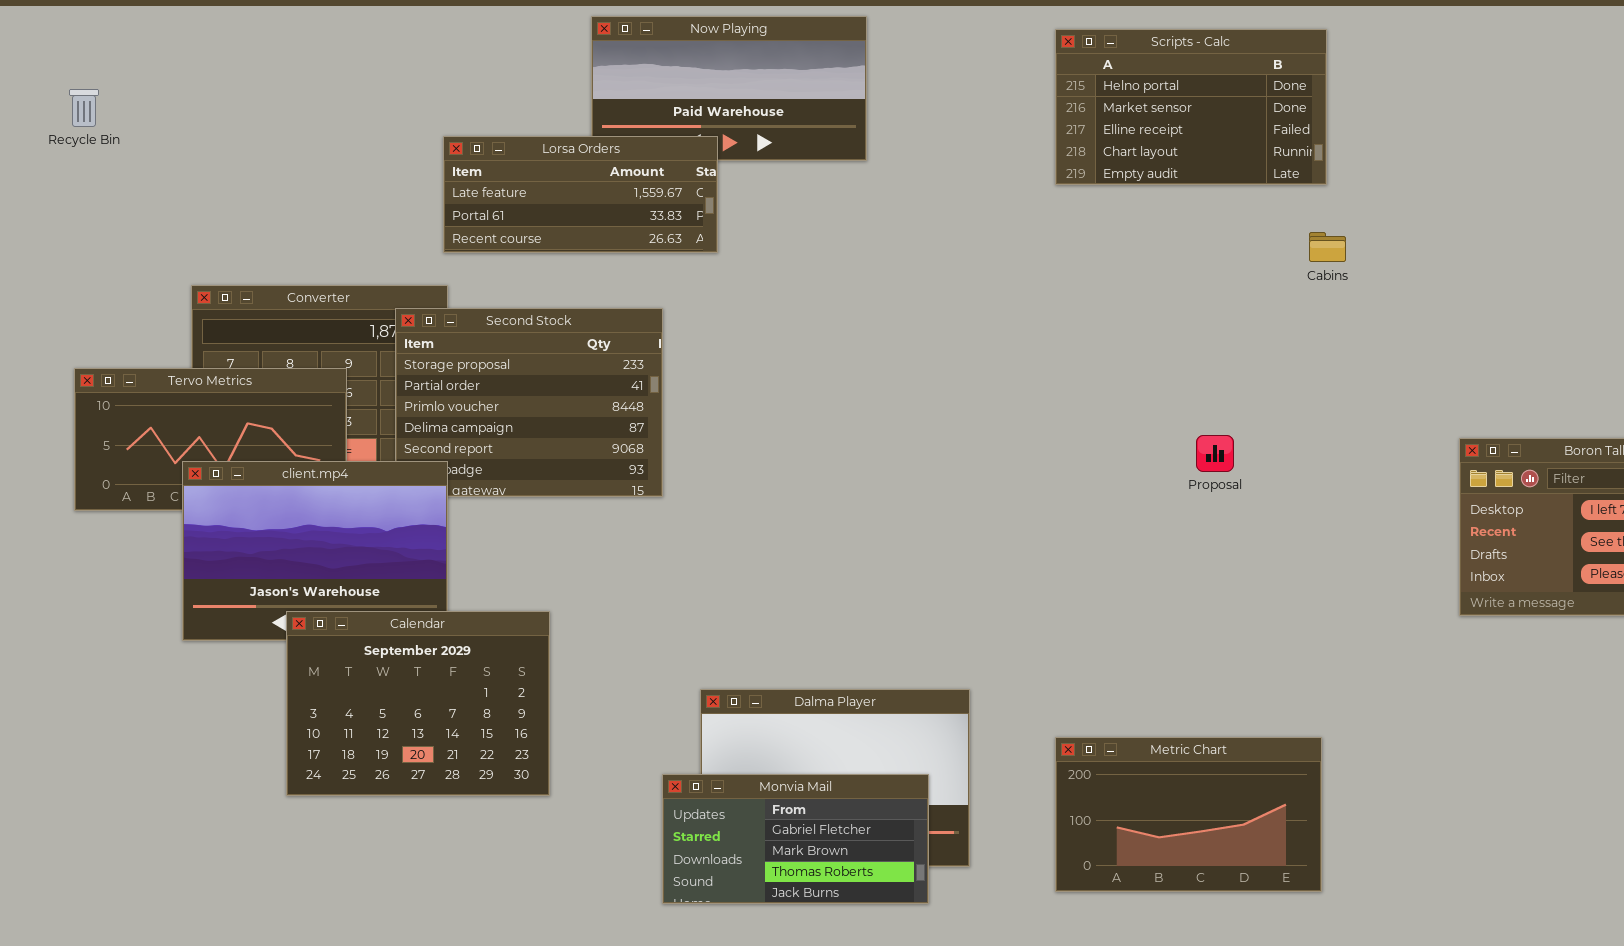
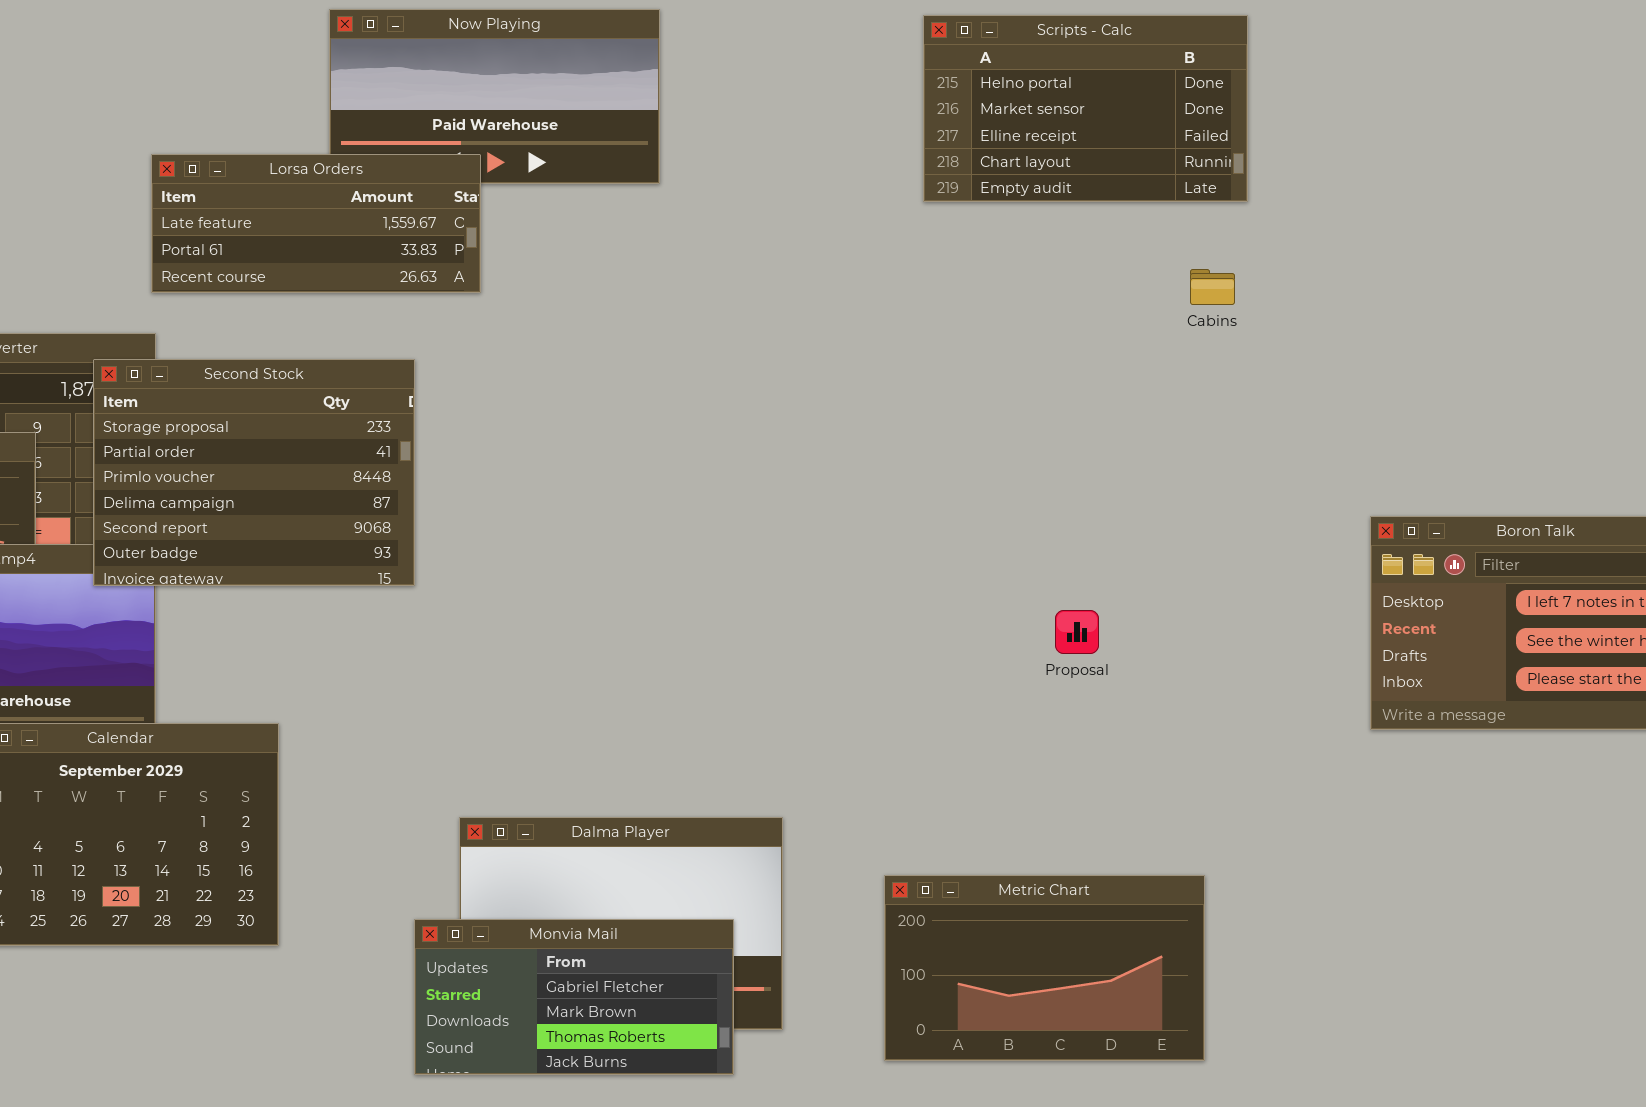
Scripts - Calc: [1055,29,1327,185] -> [923,15,1248,202], moved
Second Stock: [395,308,663,497] -> [93,359,415,586], raised
Proposal: [1196,435,1234,472] -> [1055,610,1099,654], moved

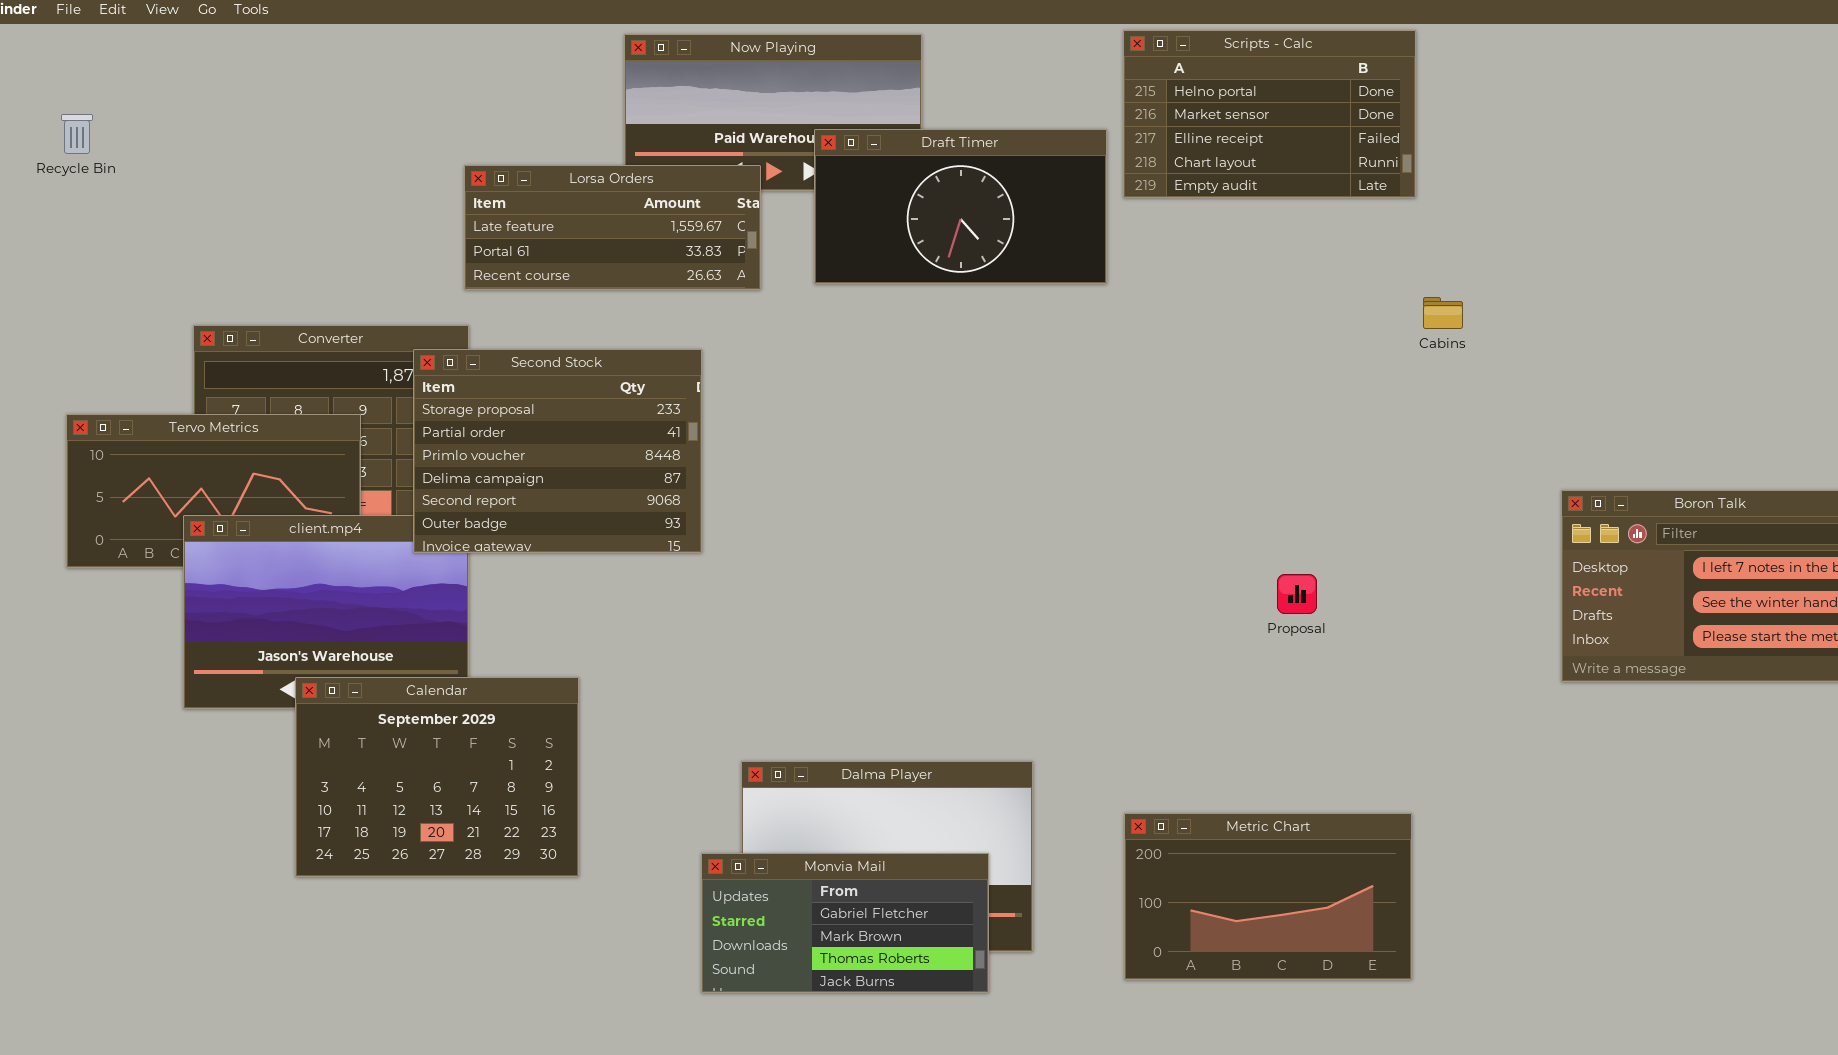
Scripts - Calc: [923,15,1248,202] -> [1123,30,1416,198], moved
Draft Timer: none -> [814,129,1107,284], opened
Cabins: [1190,269,1235,305] -> [1423,297,1463,329], moved

